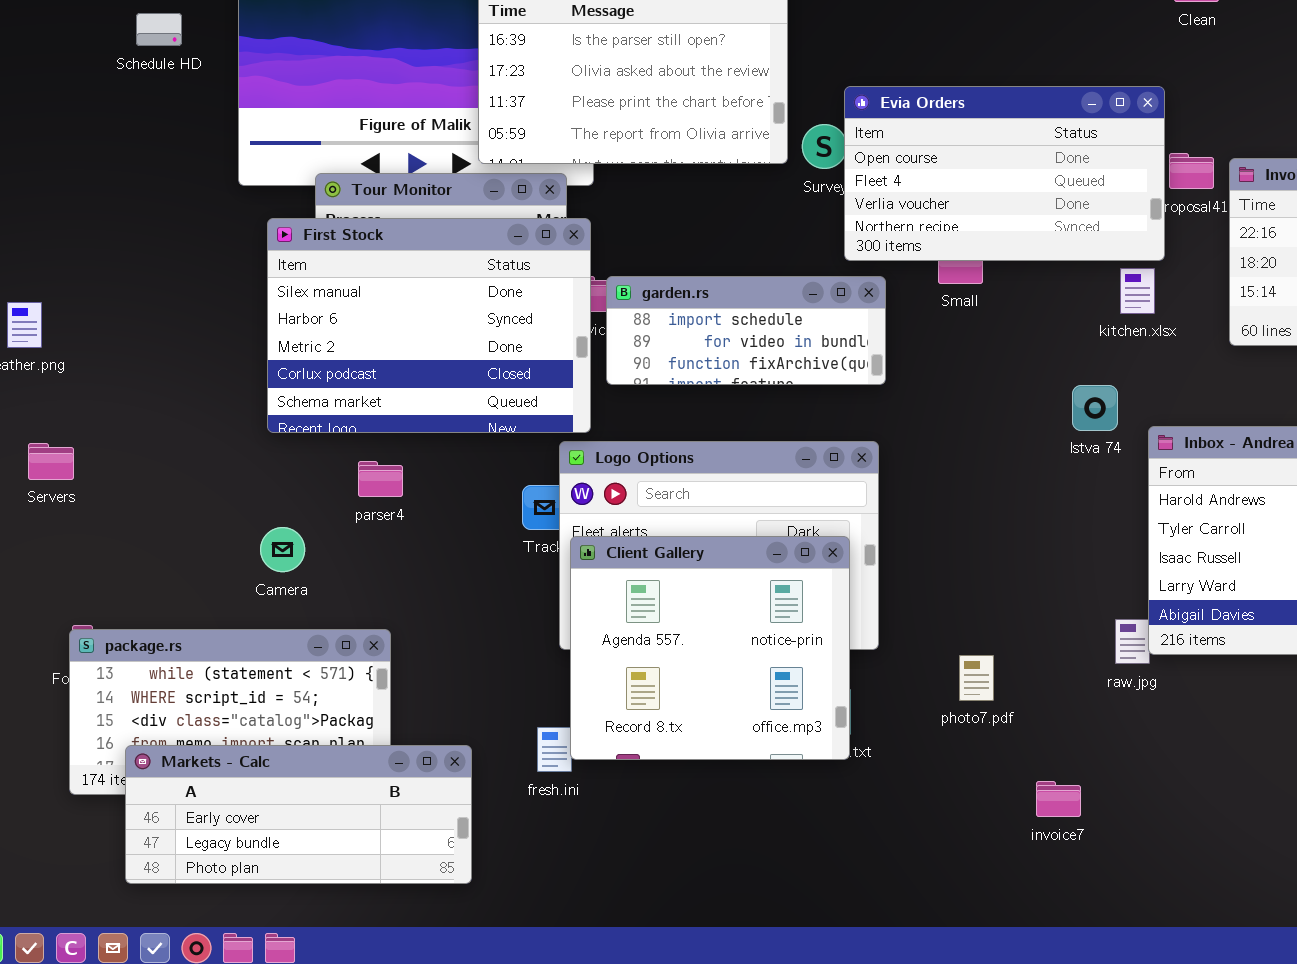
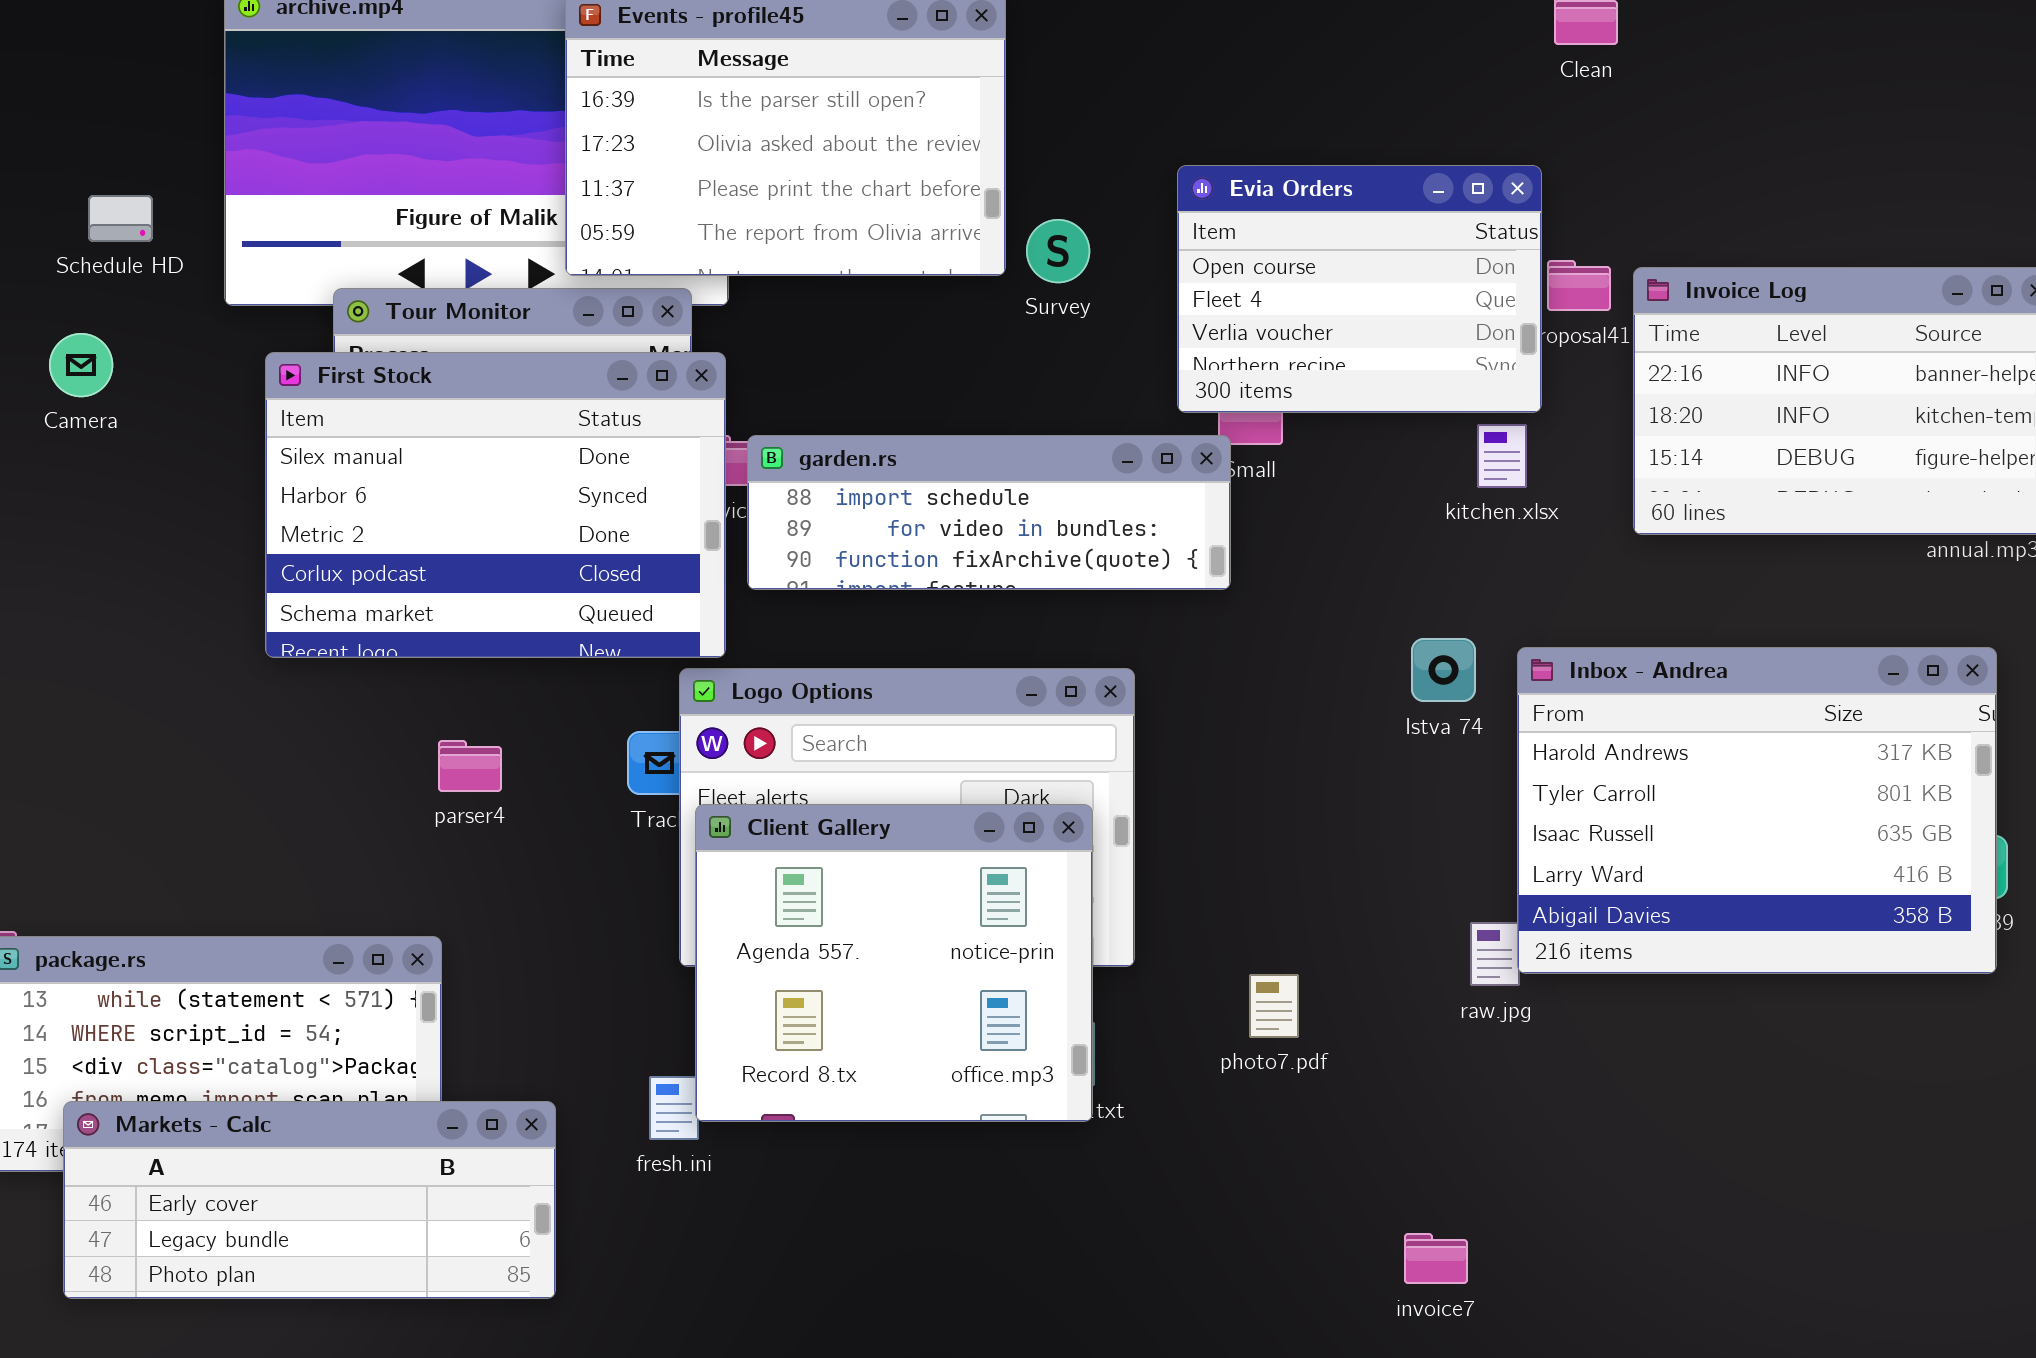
Schedule HD: [136,13,182,46] -> [88,195,153,242], moved
Evia Orders: [844,86,1165,261] -> [1177,165,1542,413], resized
garden.rs: [606,276,886,385] -> [747,435,1231,590], resized
Istva 74: [1072,385,1118,431] -> [1411,638,1476,702], moved
parser4: [358,461,403,497] -> [438,740,502,792], moved
Camera: [260,527,305,572] -> [49,333,113,397], moved
invoice7: [1036,781,1081,817] -> [1404,1233,1468,1284], moved

